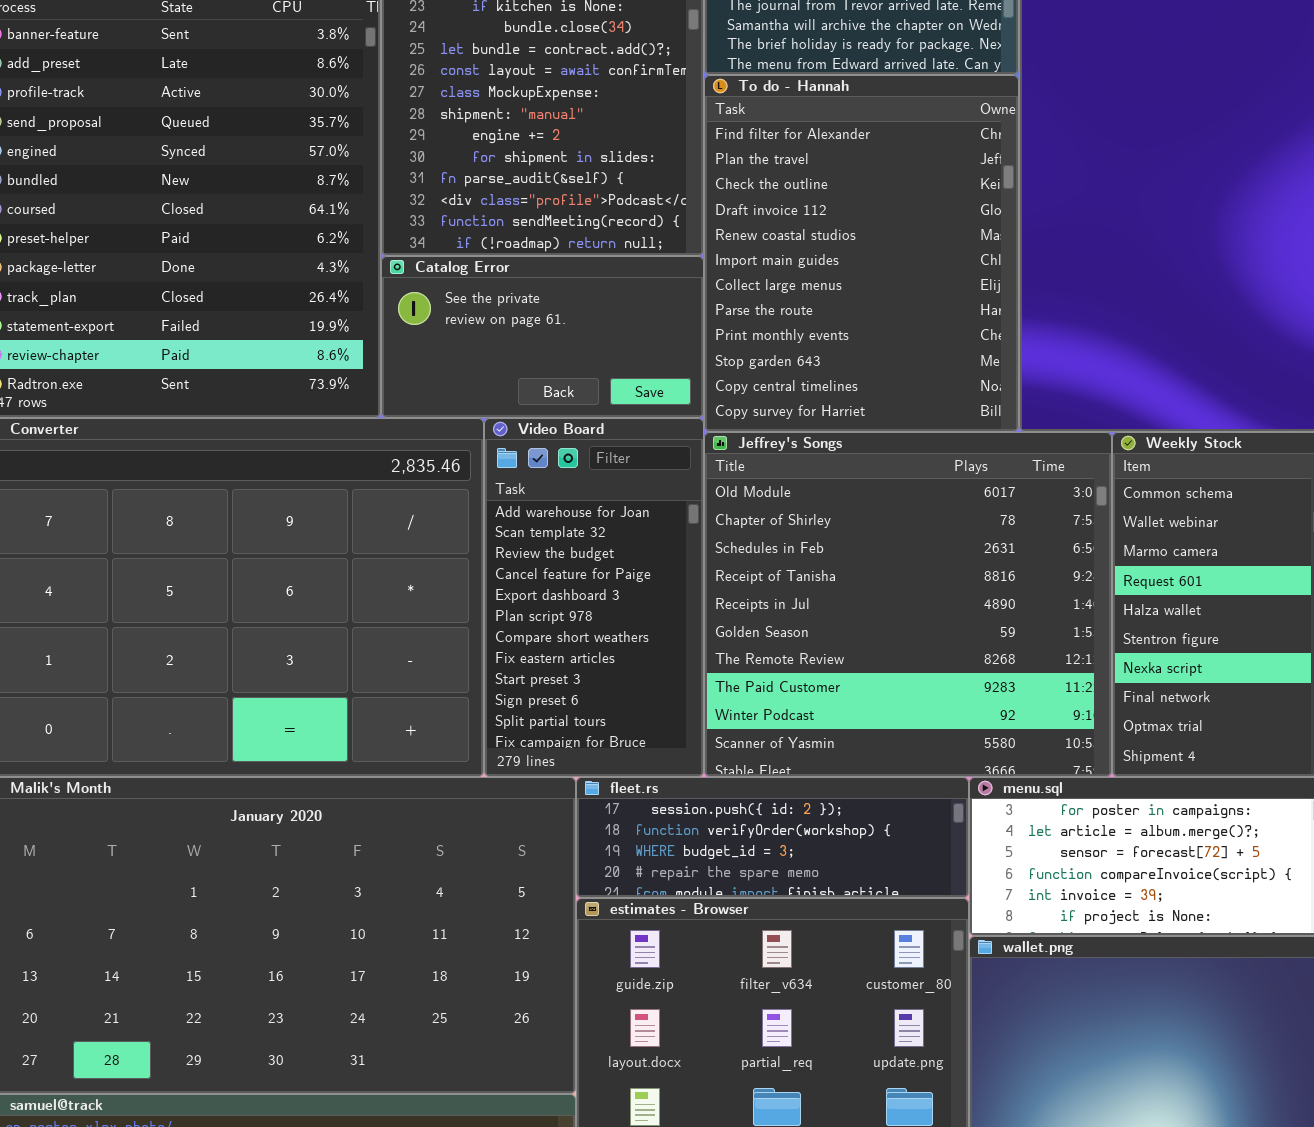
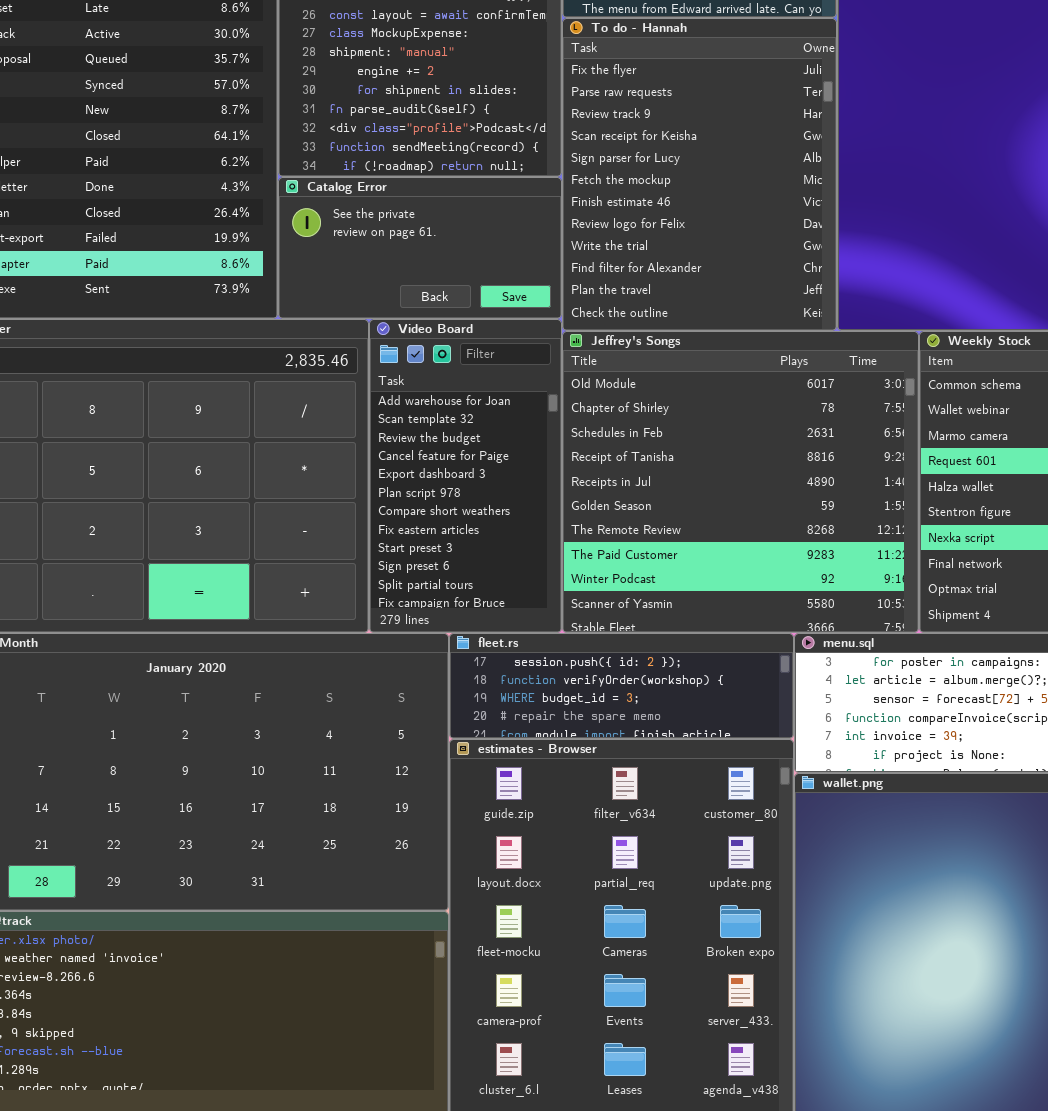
To do - Hannah: [704,75,1019,432] -> [562,18,837,331], scrolled up 9 rows

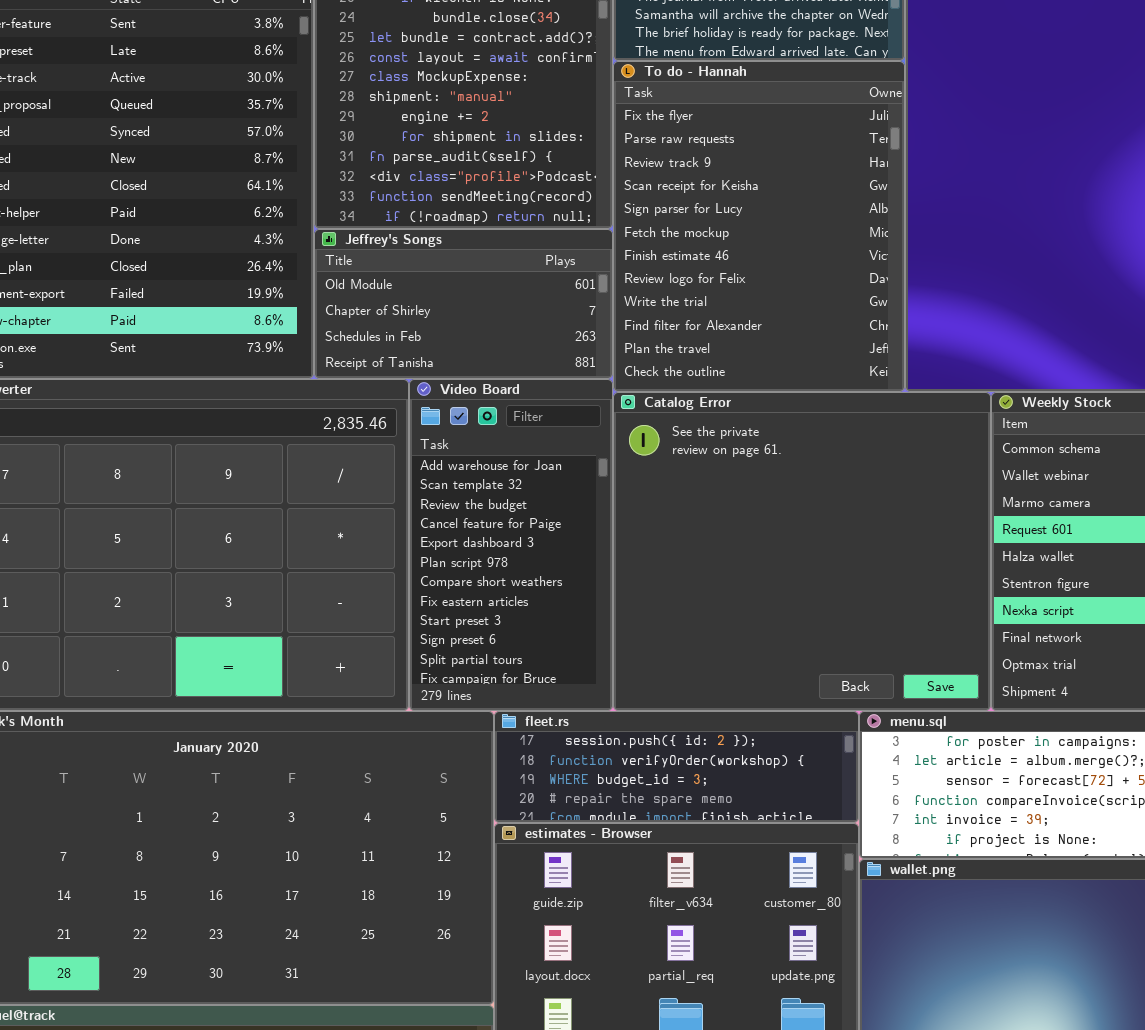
Catalog Error: [278,177,562,319] -> [613,392,991,711], moved, resized
Jeffrey's Songs: [562,331,919,633] -> [314,229,613,379], moved, resized

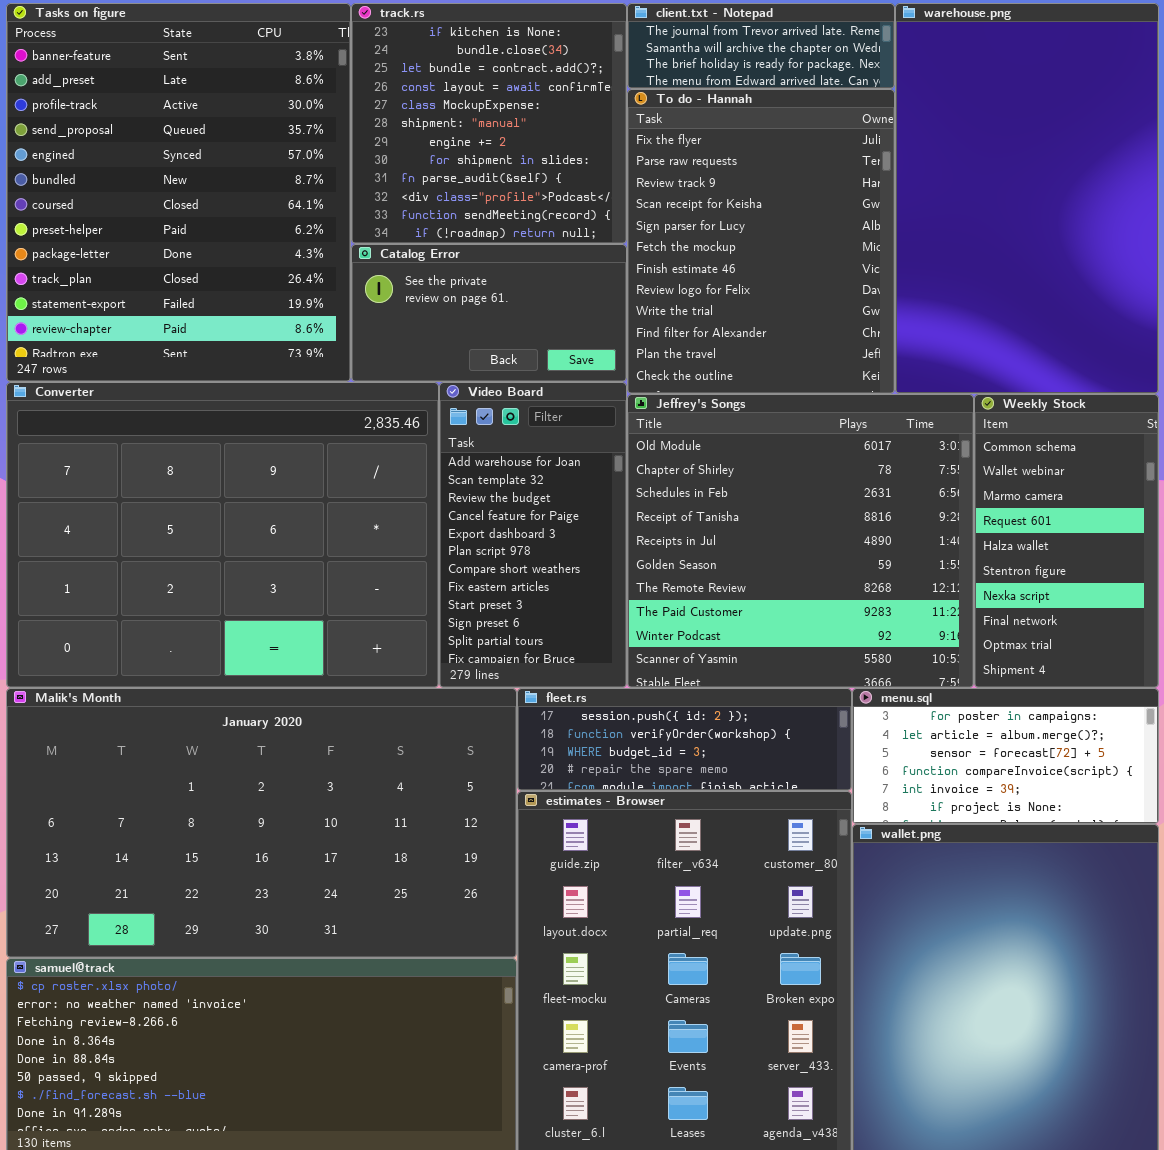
Jeffrey's Songs: [314,229,613,379] -> [627,394,974,688], moved, resized
Catalog Error: [613,392,991,711] -> [351,244,627,382], moved, resized

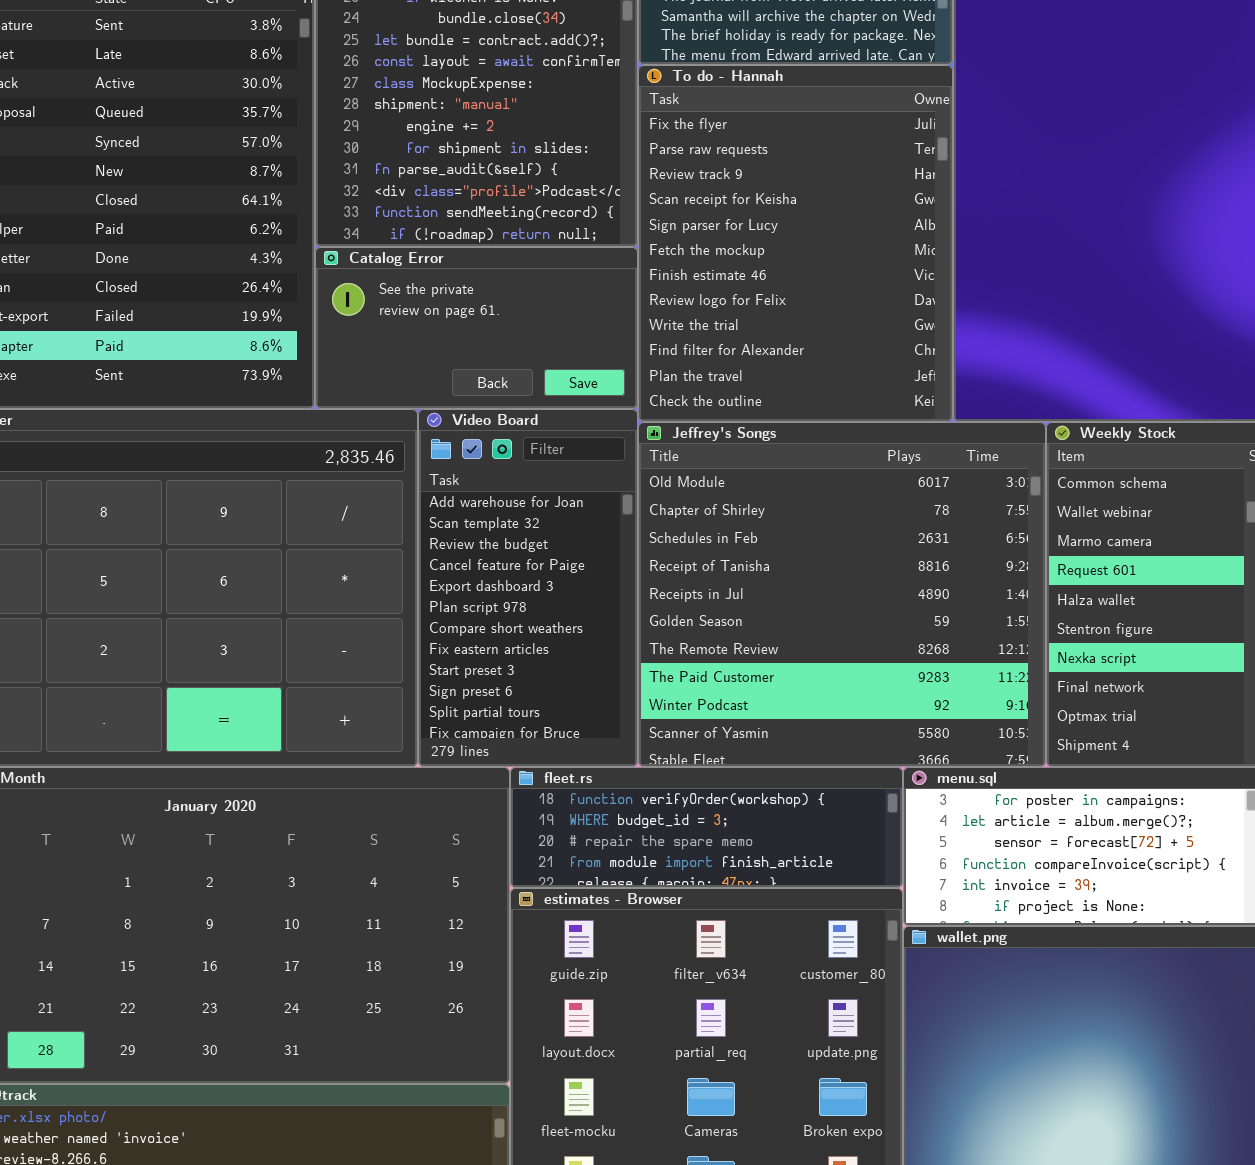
fleet.rs: [517,688,852,791] -> [510,767,903,888], scrolled down 1 row

